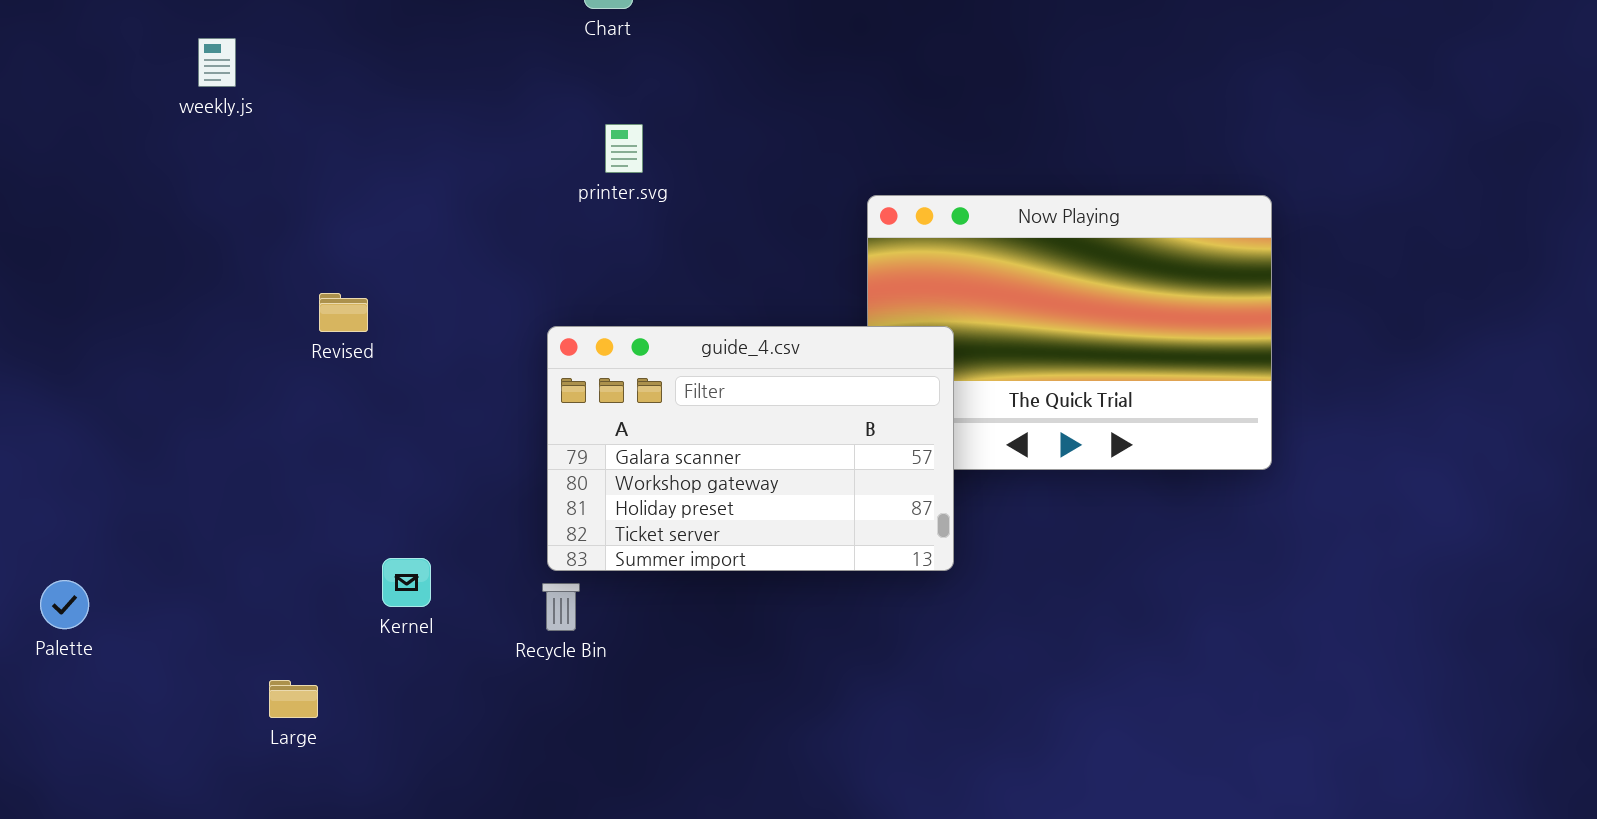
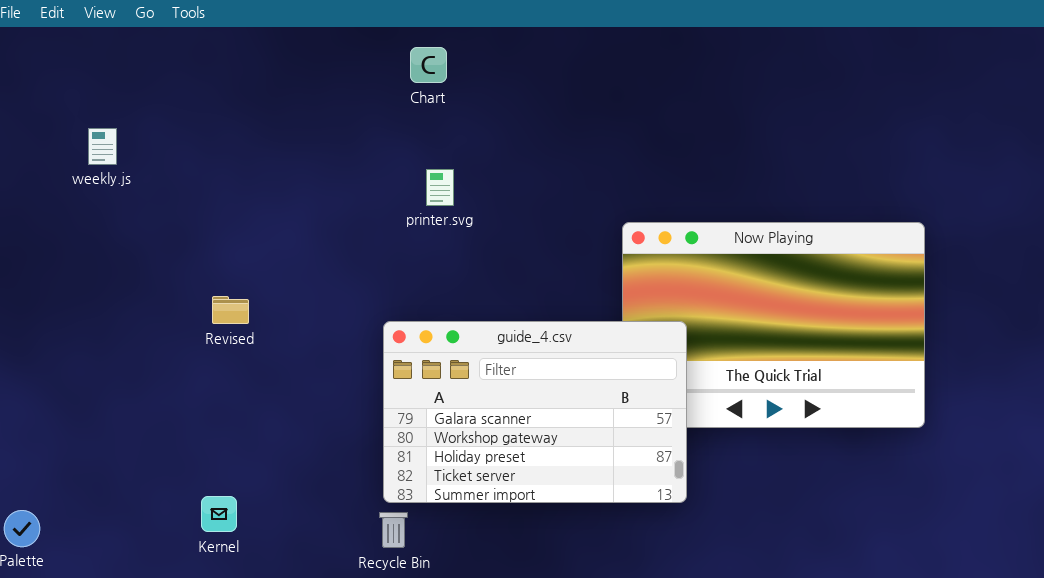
weekly.js: [198,38,236,87] -> [88,128,117,165], moved
Kernel: [382,558,431,607] -> [201,496,237,532], moved

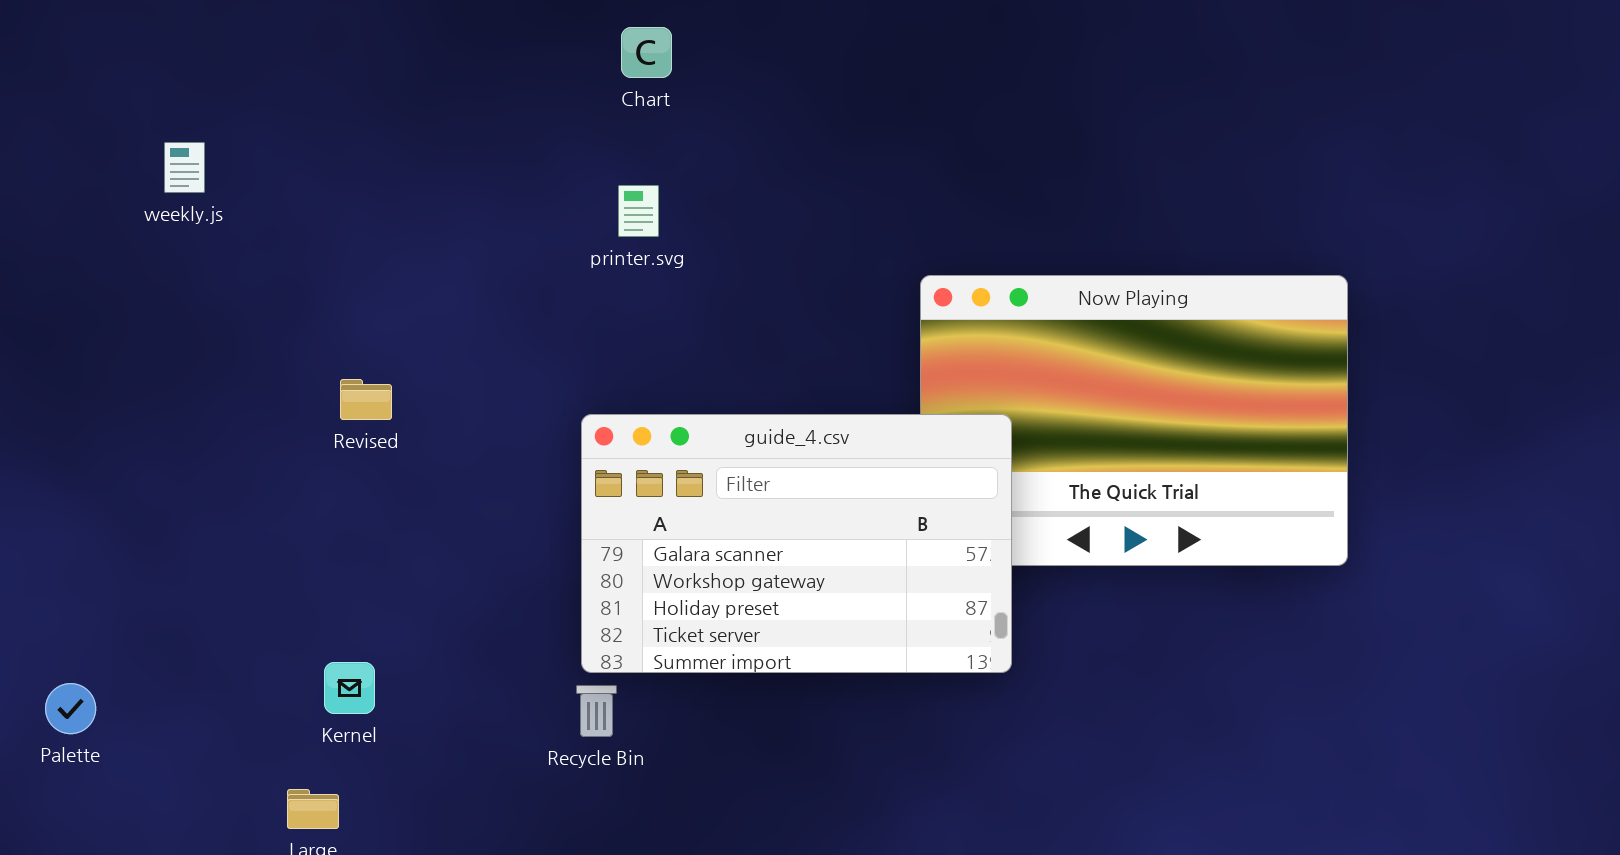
printer.svg: [426,169,454,206] -> [618,185,659,237], moved

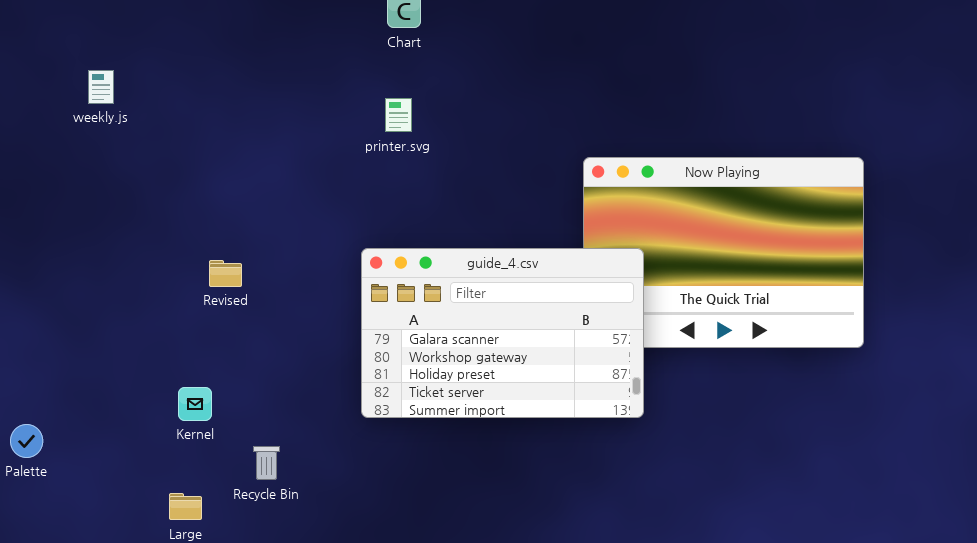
Revised: [340,379,392,420] -> [209,260,242,287], moved
Kernel: [324,662,375,714] -> [178,387,212,421], moved
Recycle Bin: [576,685,617,737] -> [253,446,280,480], moved

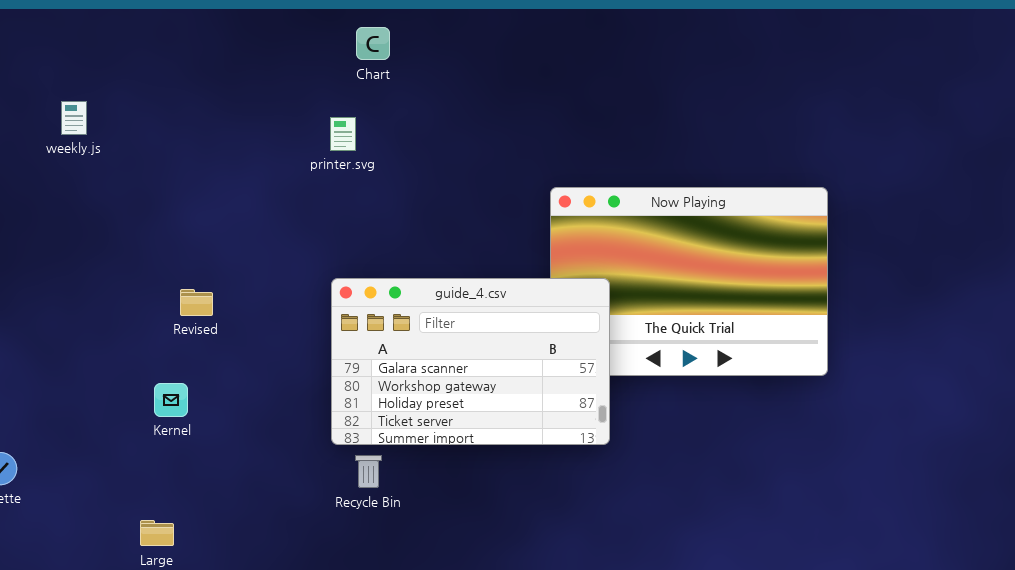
printer.svg: [385,98,412,132] -> [330,117,356,151], moved
Kernel: [178,387,212,421] -> [154,383,188,417], moved
Recycle Bin: [253,446,280,480] -> [355,455,382,488], moved

